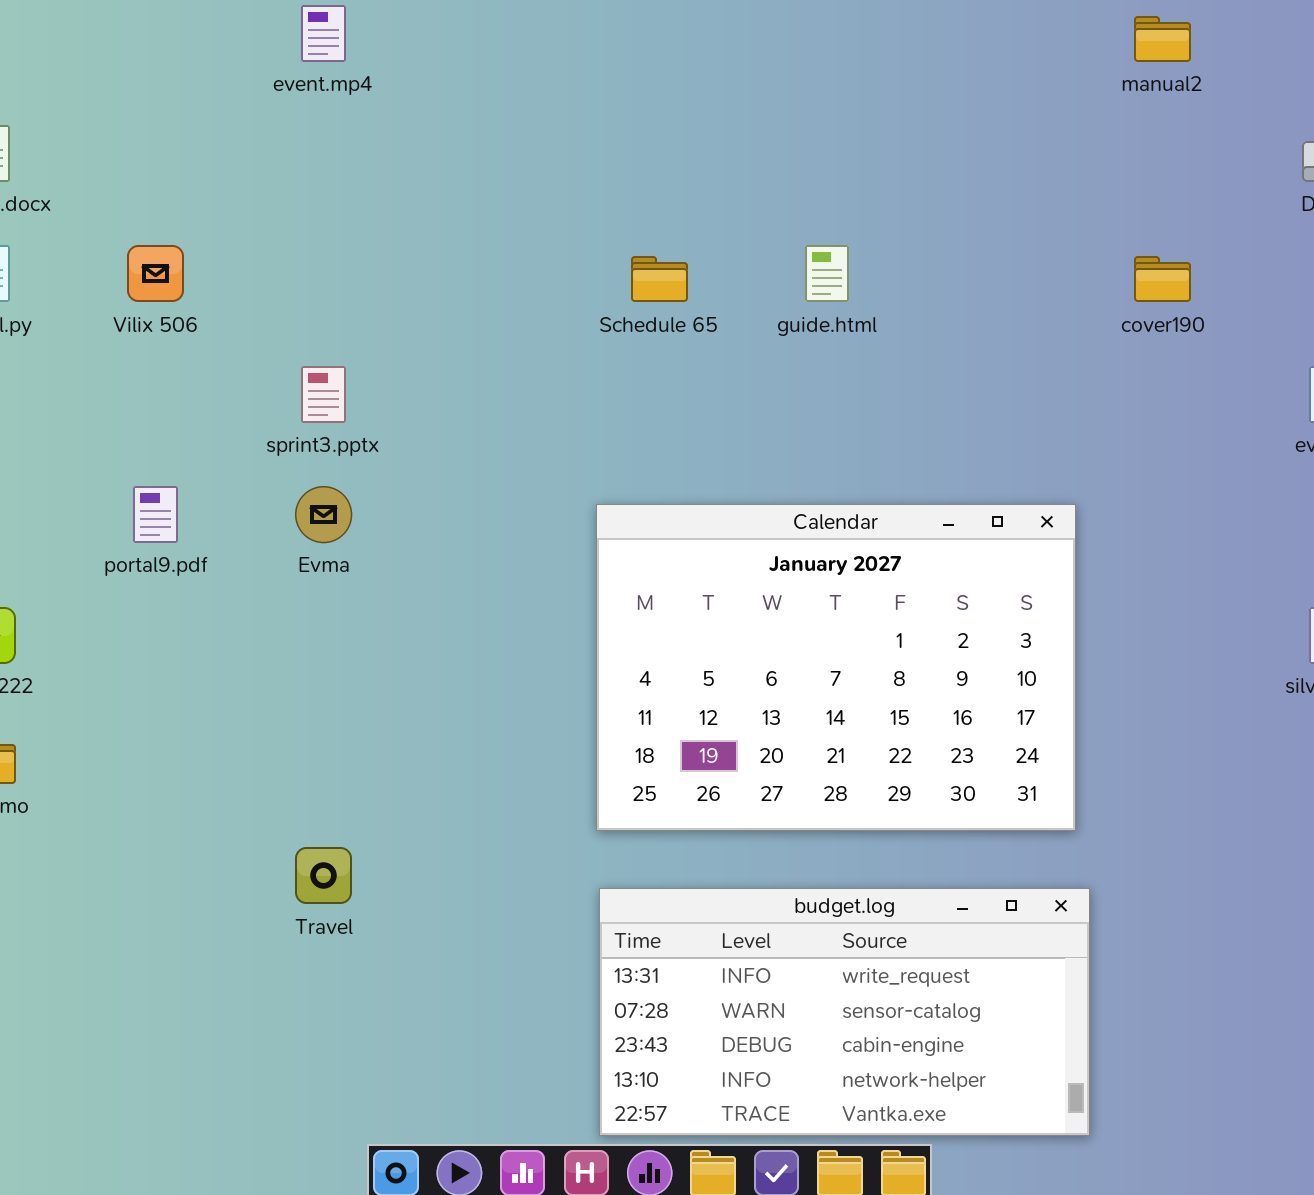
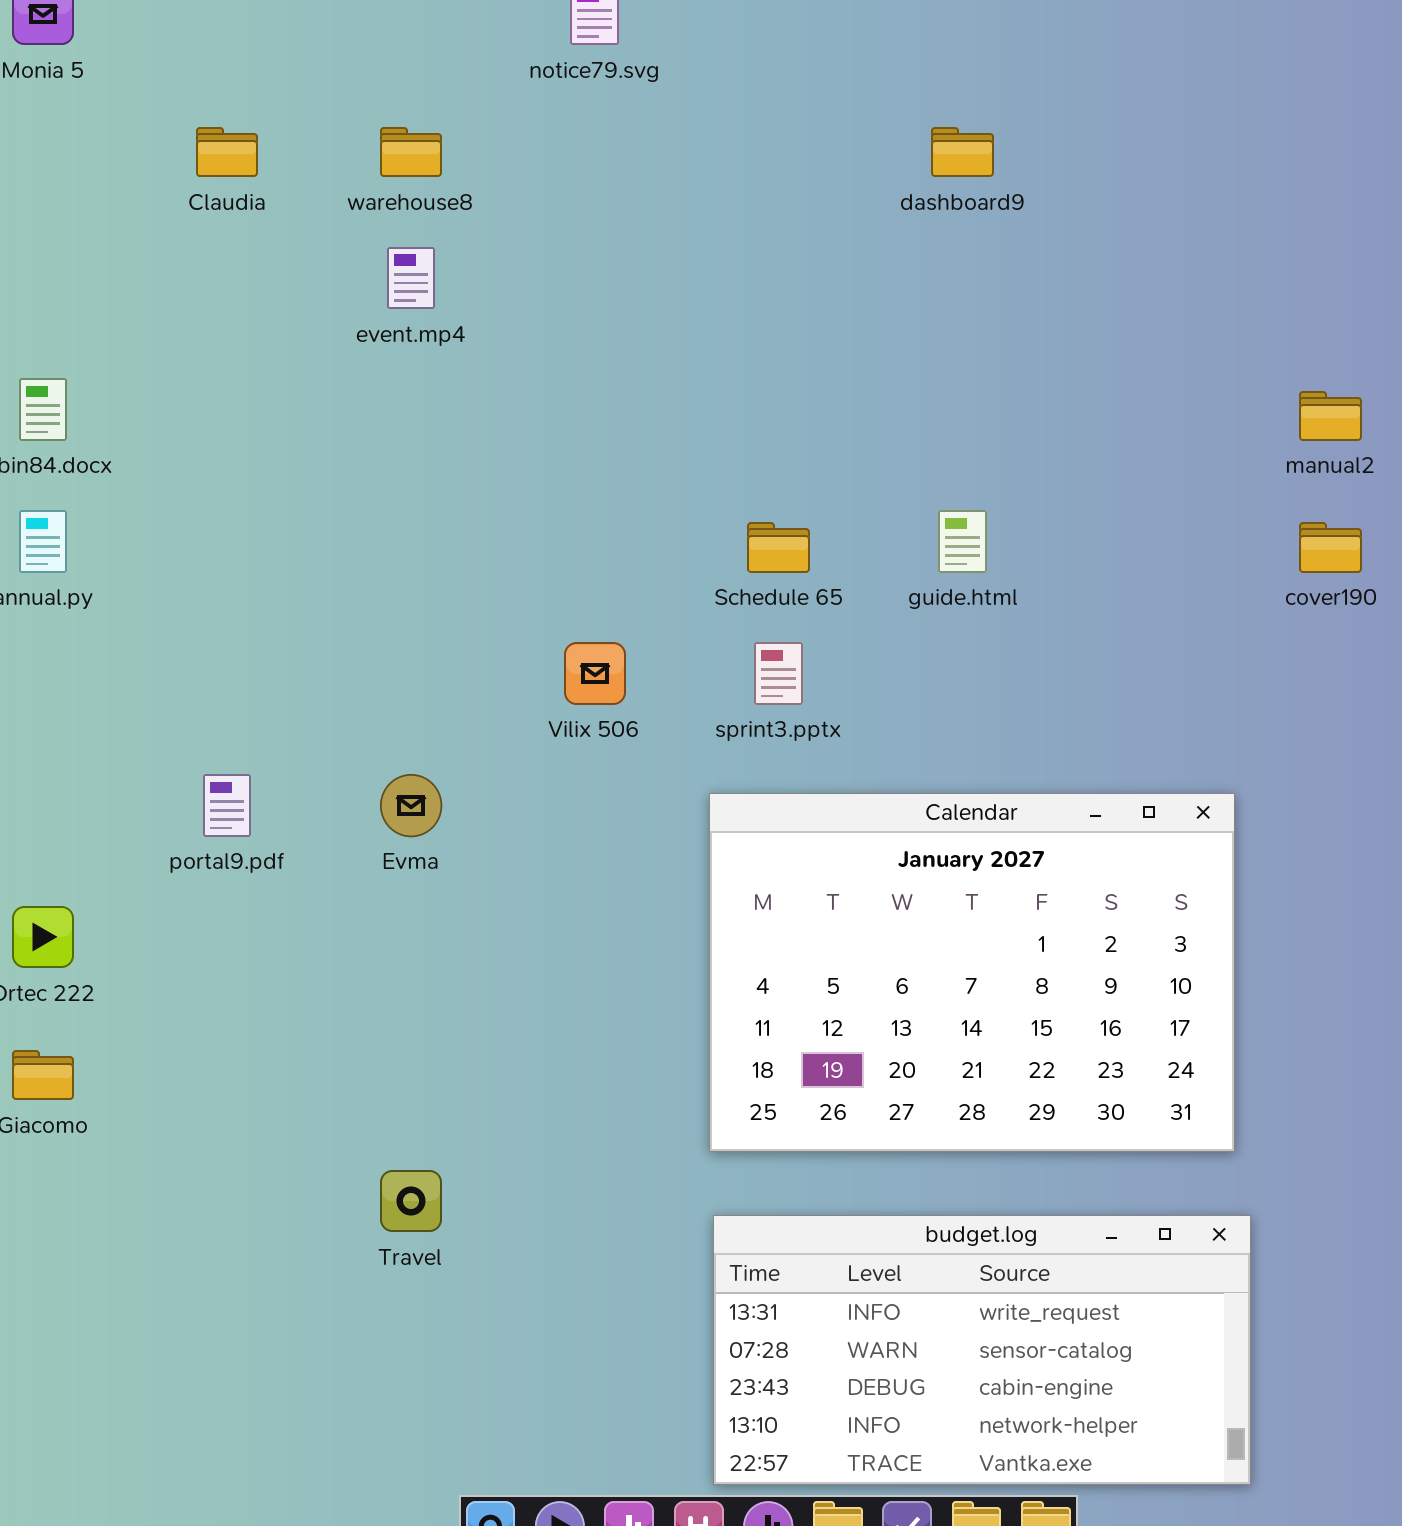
manual2: [1134,16,1191,62] -> [1299,391,1362,441], moved
Vilix 506: [127,245,184,302] -> [564,642,626,705], moved
sprint3.pptx: [301,366,346,423] -> [754,642,803,705], moved

